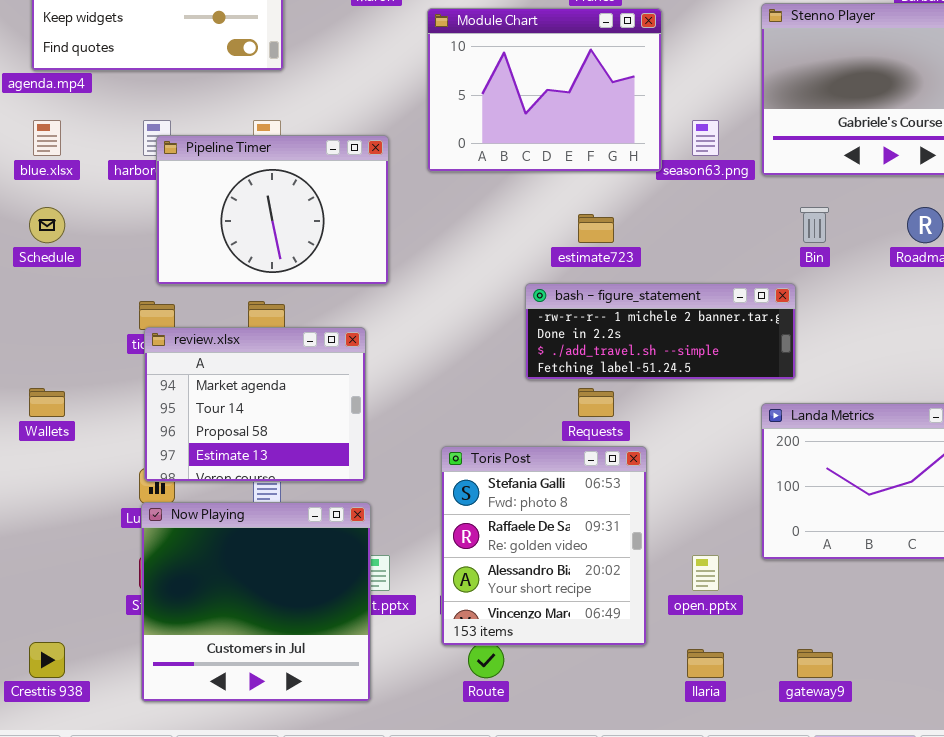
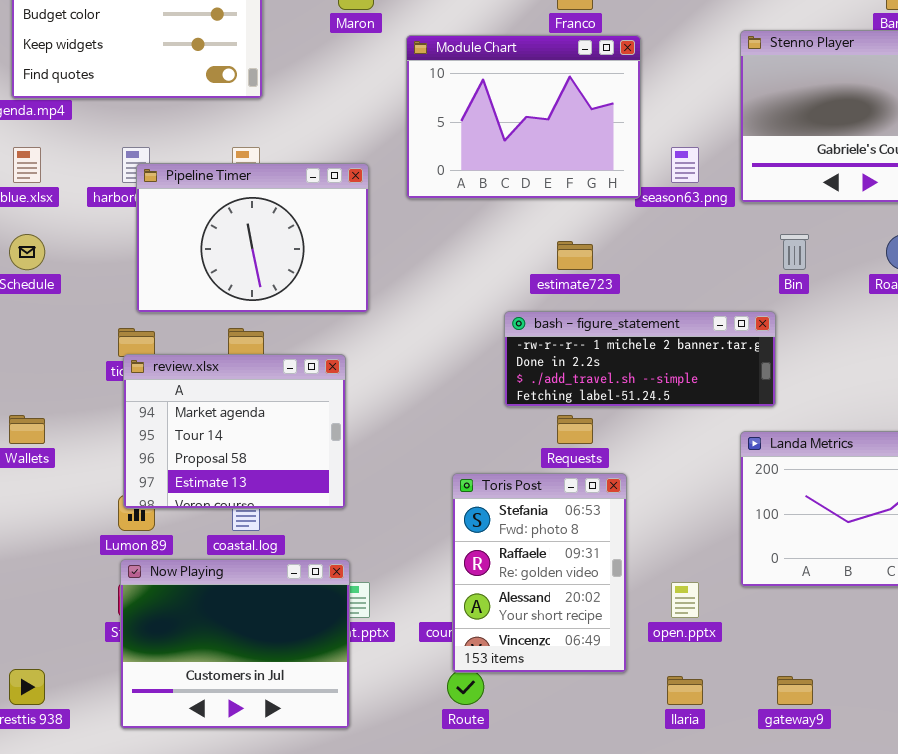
Toris Post: [441,446,647,646] -> [452,473,627,673], resized
Now Playing: [141,502,371,702] -> [120,559,350,729], resized

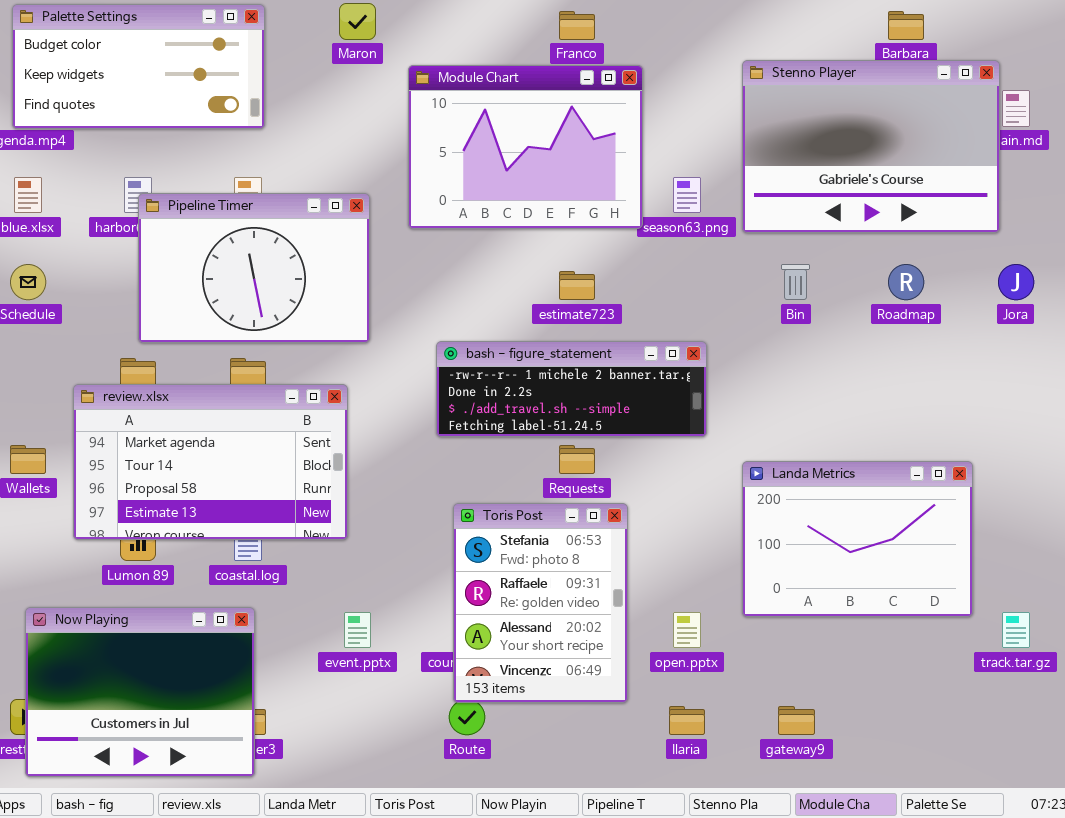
bash - figure_statement: [504,311,776,407] -> [436,341,707,437], moved
review.xlsx: [123,354,346,509] -> [73,384,348,540], resized
Now Playing: [120,559,350,729] -> [25,607,255,777], moved

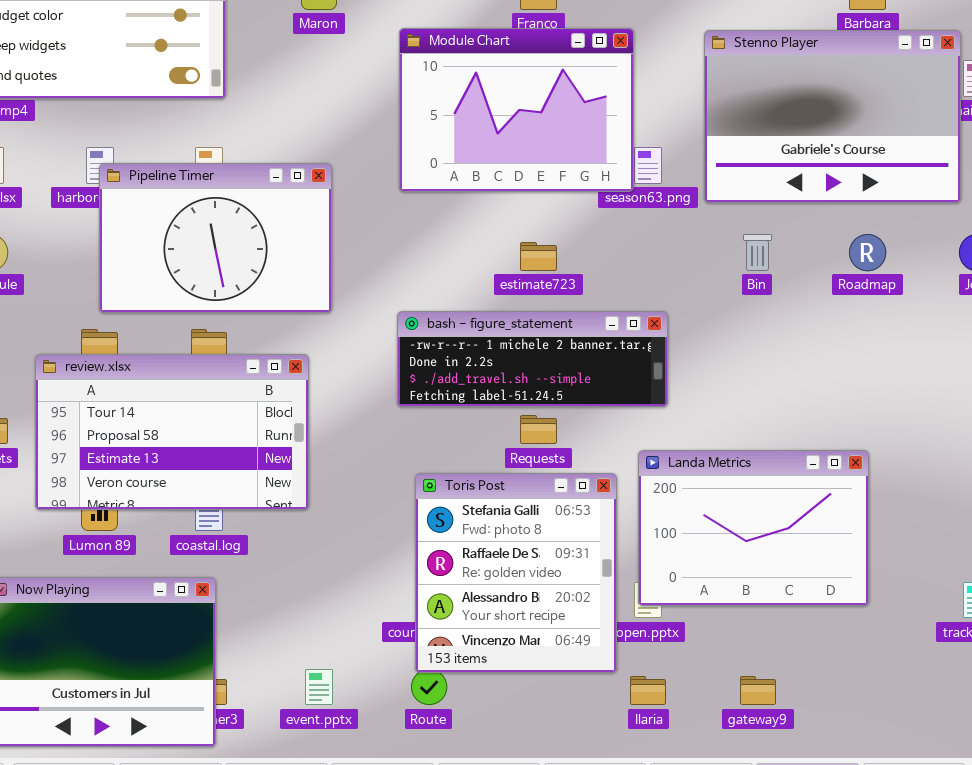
Module Chart: [408,65,643,229] -> [399,28,634,192], moved
review.xlsx: [73,384,348,540] -> [35,354,309,510], scrolled down 1 row
Landa Metrics: [742,461,973,617] -> [638,450,869,606], moved
Toris Post: [453,503,628,703] -> [415,473,617,673], resized
event.pptx: [344,612,371,648] -> [305,669,333,705], moved

